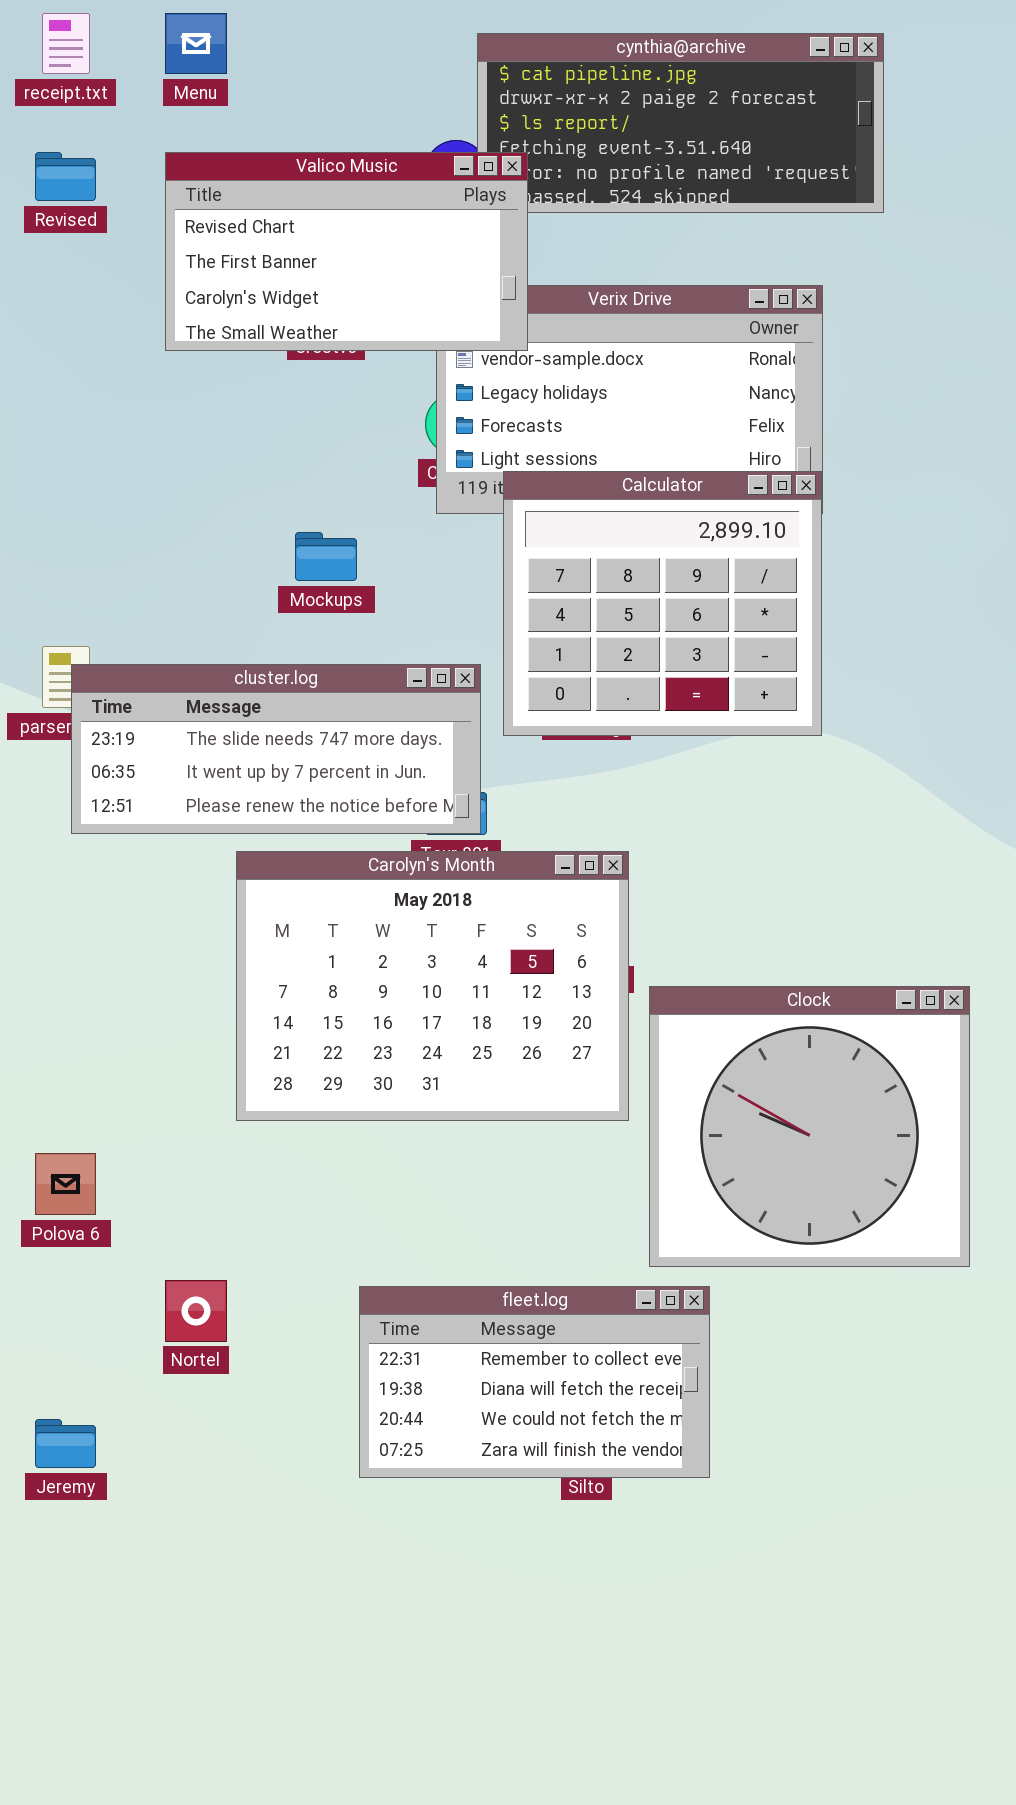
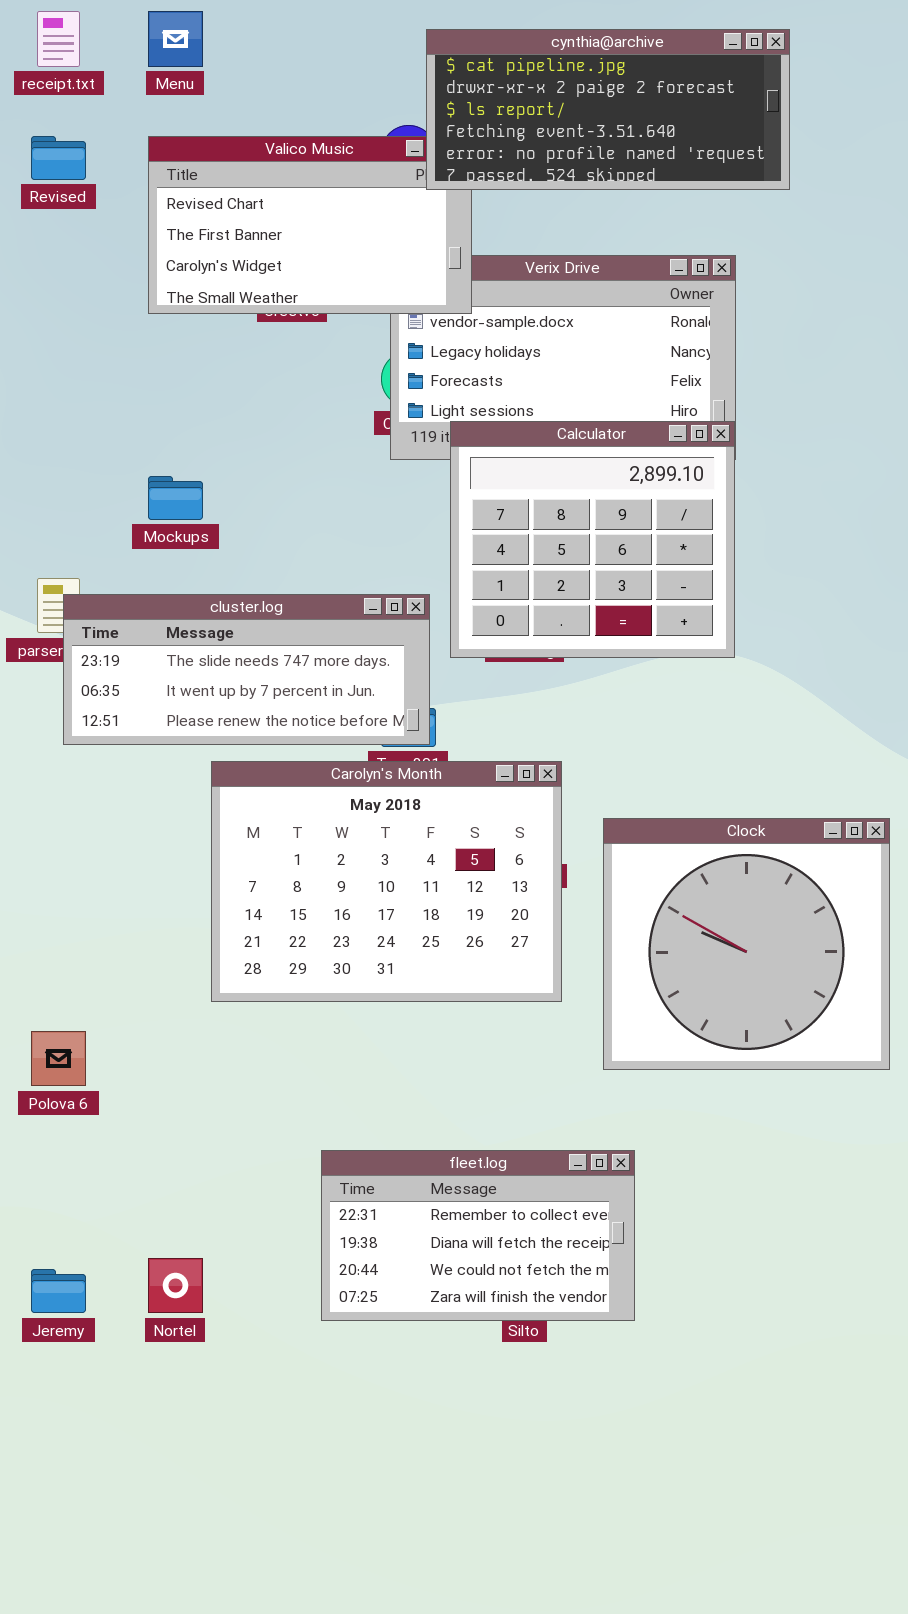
cynthia@archive: [477,33,884,213] -> [426,29,790,190], raised
Mockups: [295,532,357,581] -> [148,476,203,520], moved
Clock: [649,986,970,1267] -> [603,818,890,1070], moved
Nortel: [165,1280,227,1342] -> [148,1258,203,1313], moved

